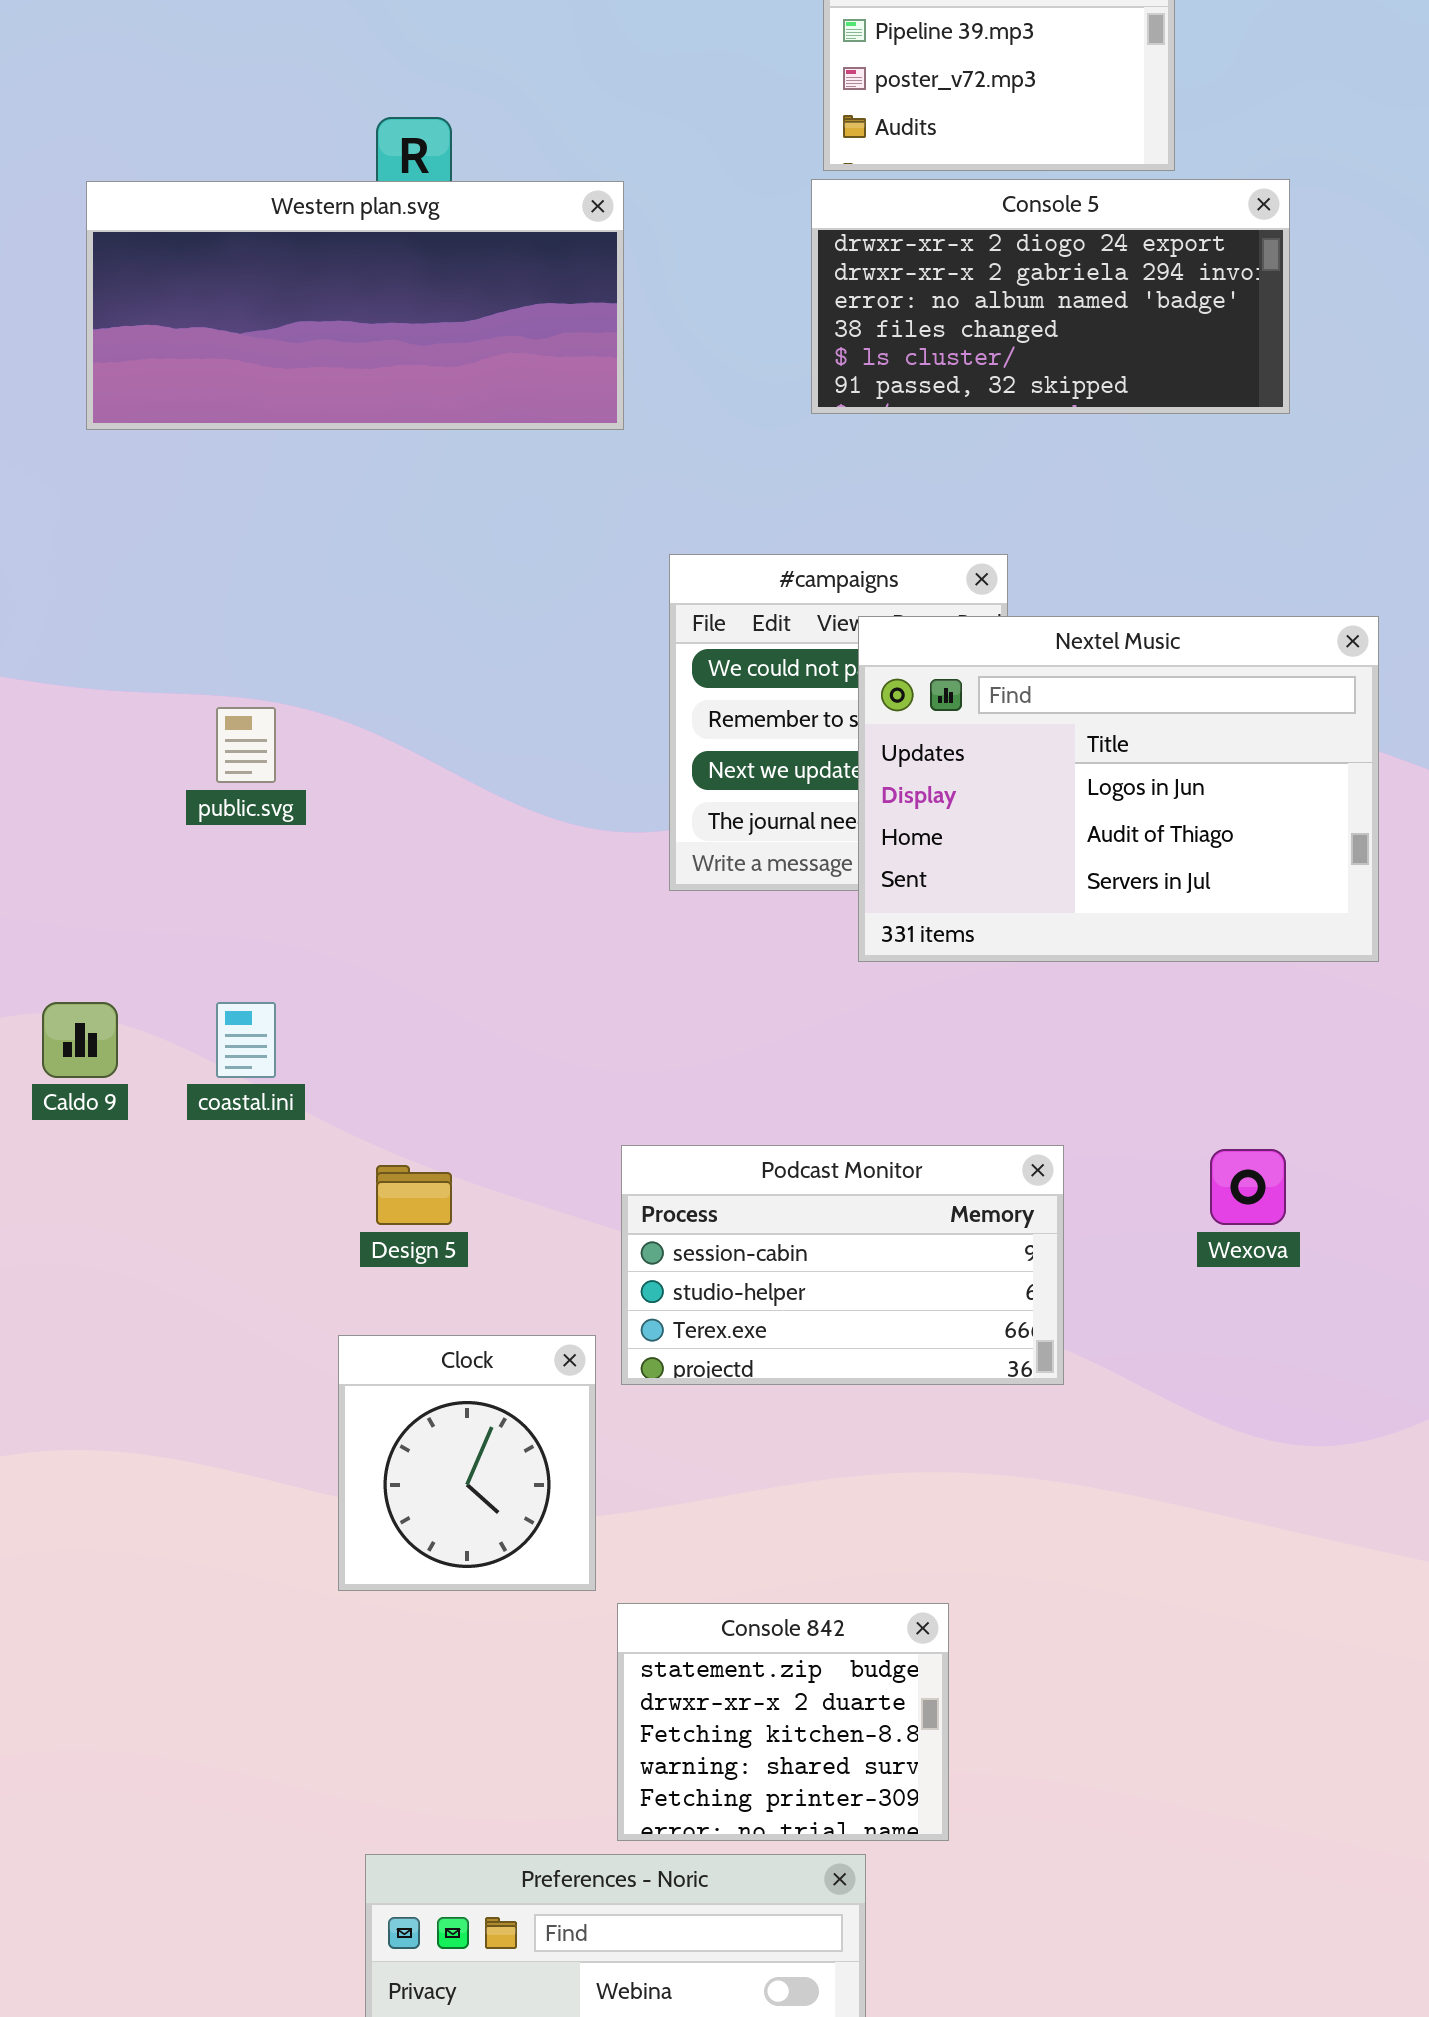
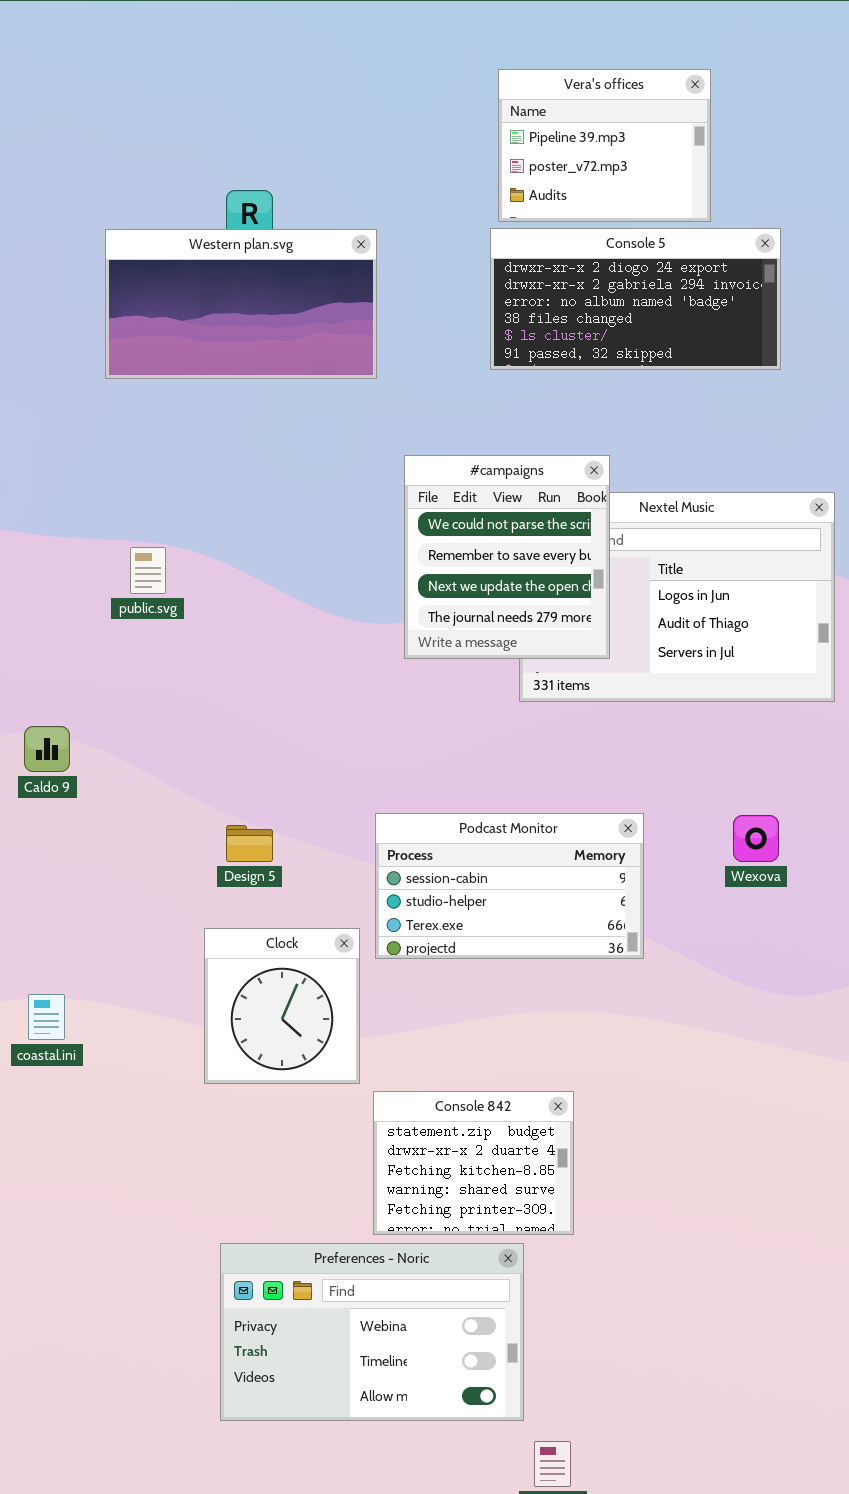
Western plan.svg: [86,181,624,430] -> [105,229,377,379], resized
#campaigns: [669,554,1008,891] -> [404,455,610,659], raised
coastal.ini: [216,1002,276,1078] -> [28,994,65,1040], moved

